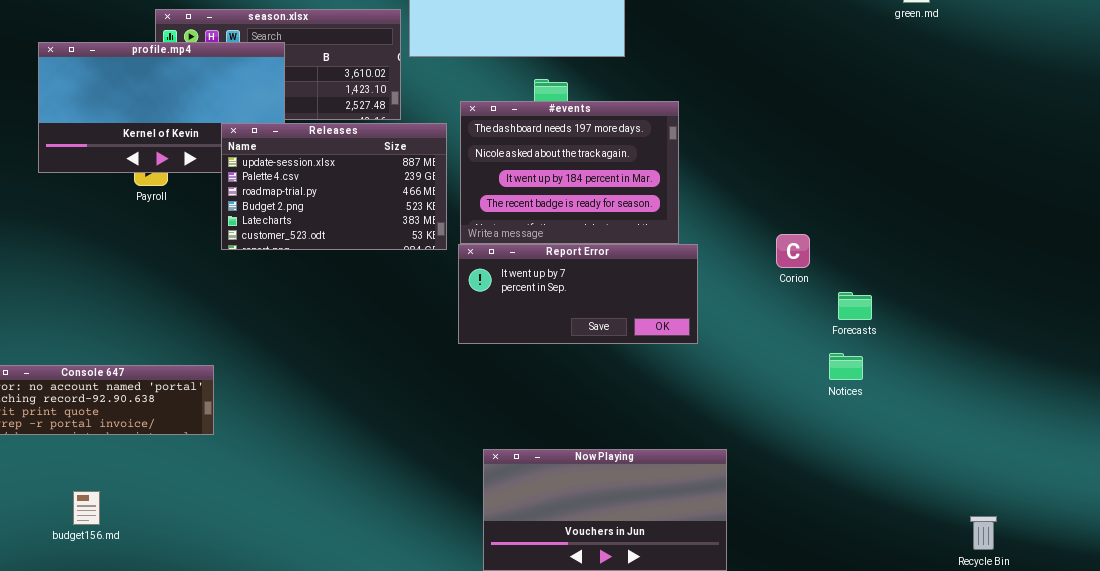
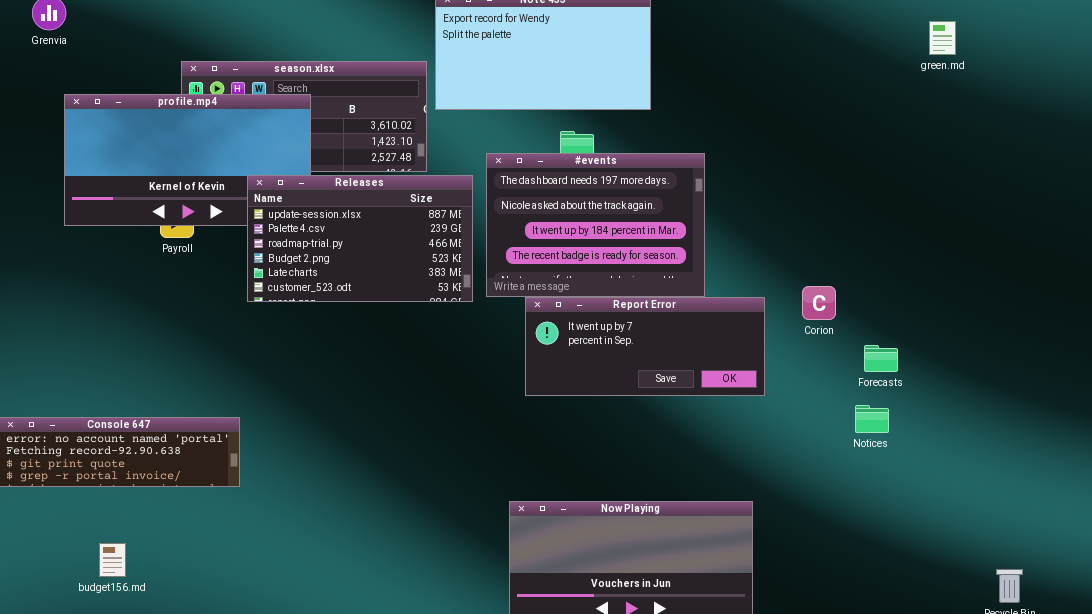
Report Error: [458,244,698,344] -> [525,297,765,396], moved

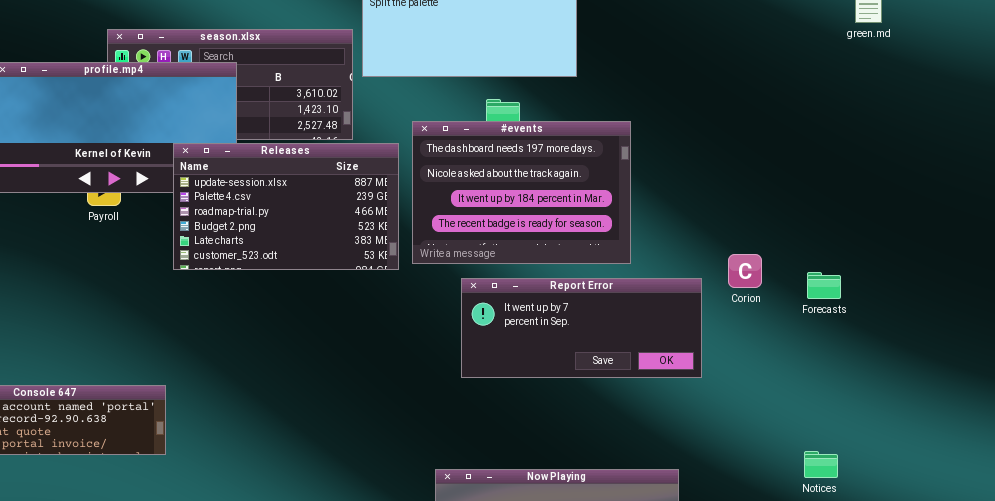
Report Error: [525,297,765,396] -> [461,278,702,378], moved
Forecasts: [864,345,898,372] -> [807,272,841,299], moved
Notices: [855,405,889,433] -> [804,451,838,478], moved

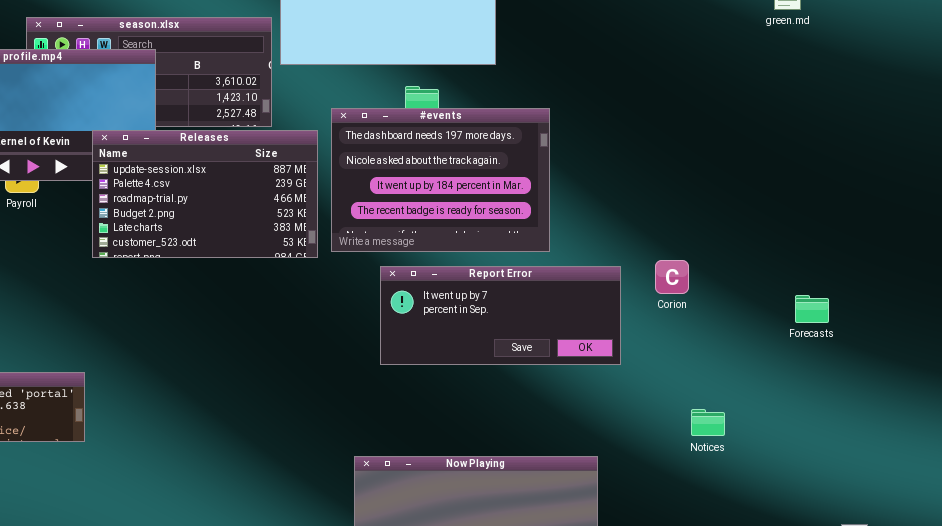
Corion: [728,254,762,288] -> [655,260,689,294], moved
Forecasts: [807,272,841,299] -> [795,295,829,323], moved
Notices: [804,451,838,478] -> [691,409,725,436], moved

